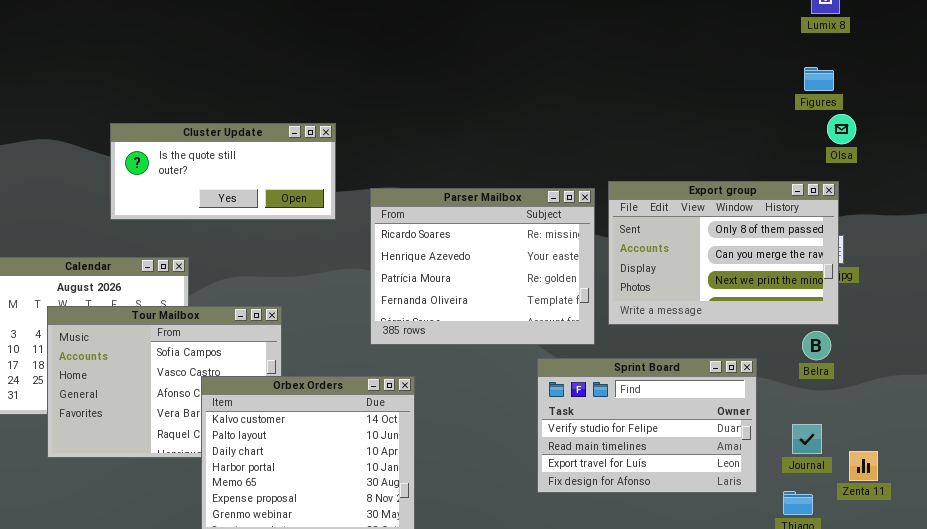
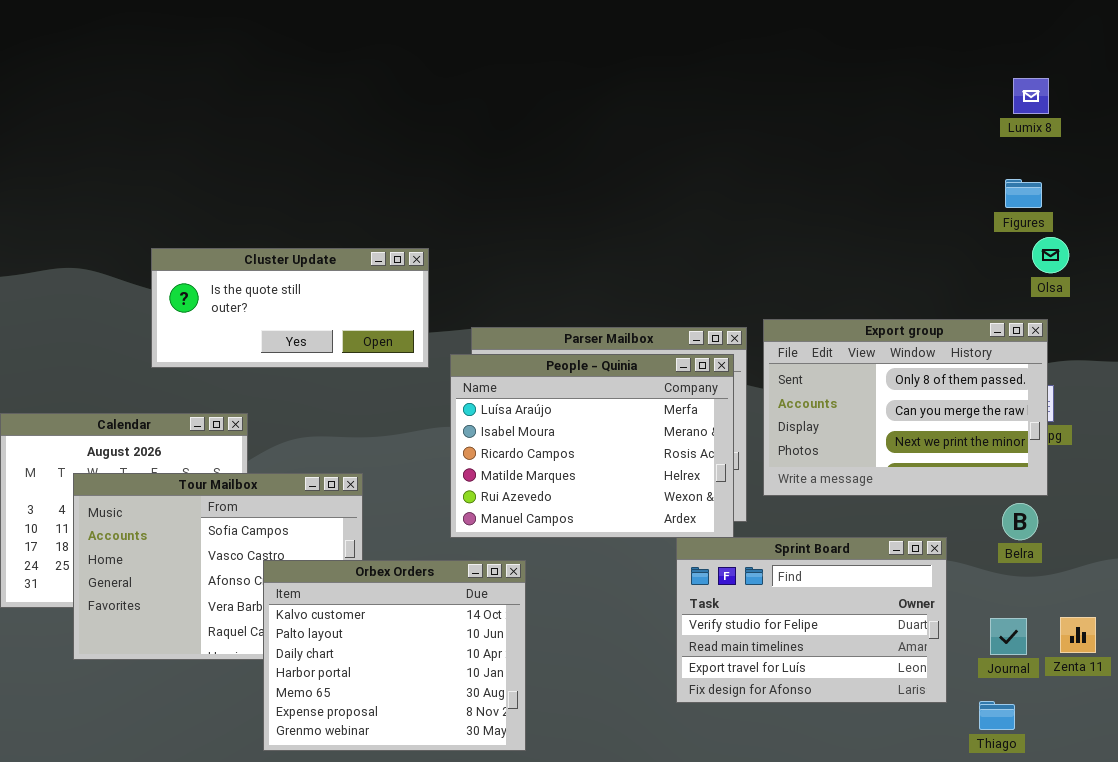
People - Quinia: none -> [450,354,734,538], opened
Zenta 11: [849,451,878,481] -> [1060,617,1096,653], moved

